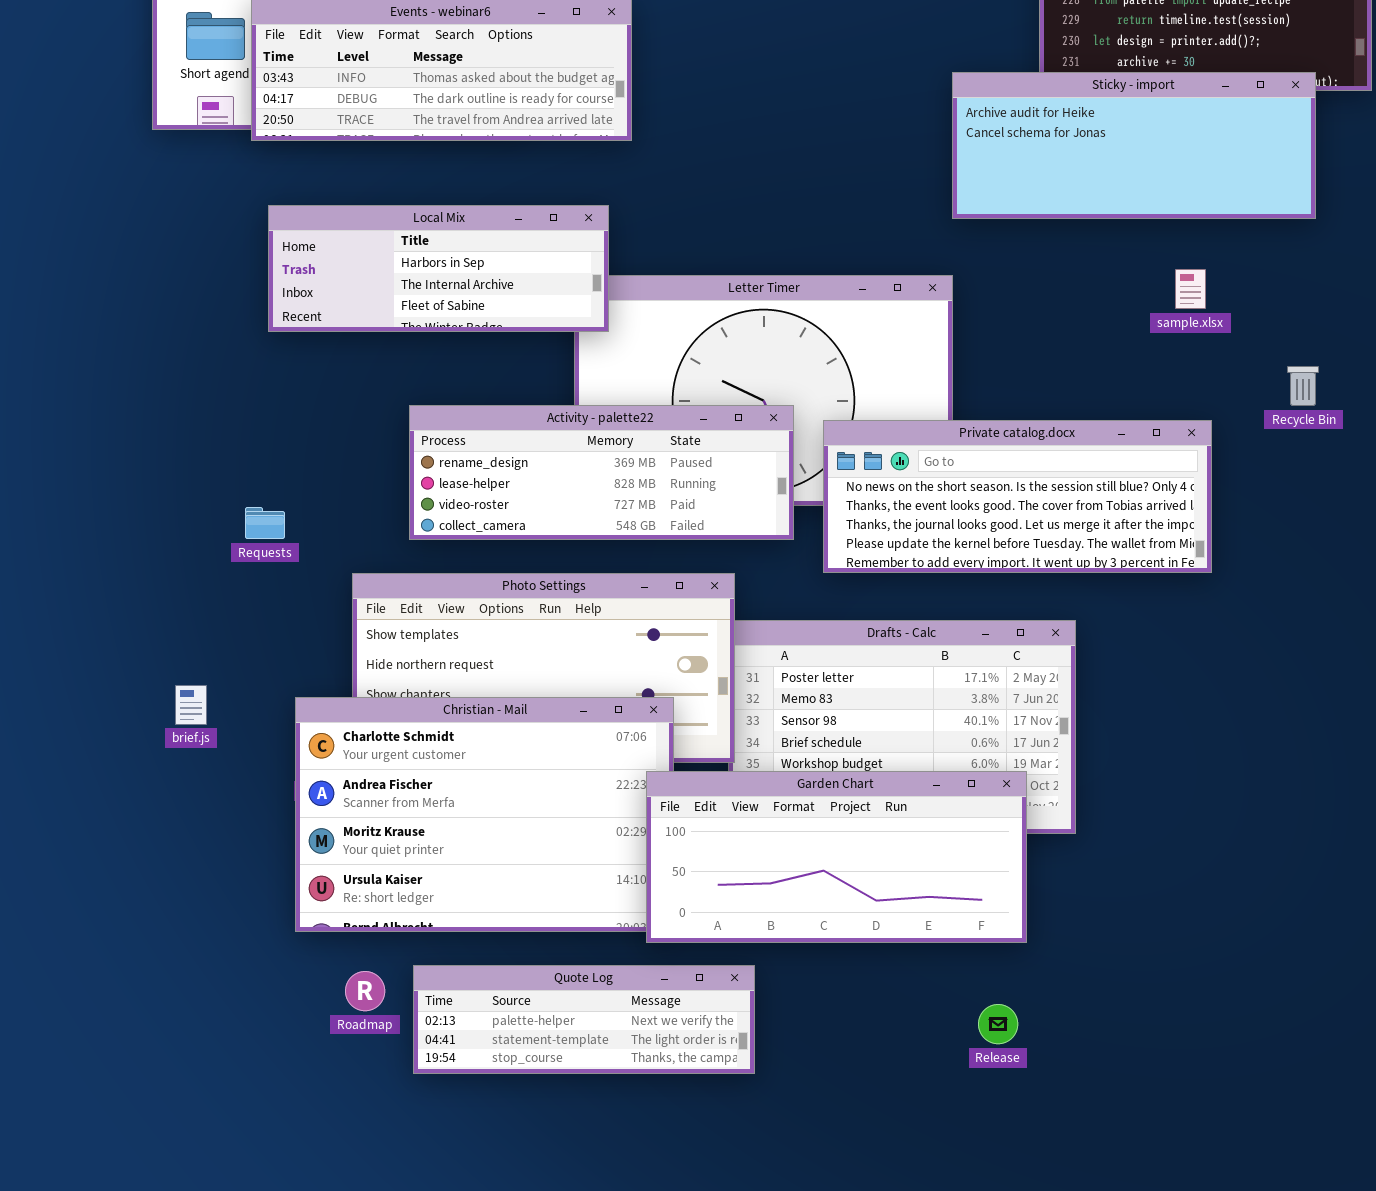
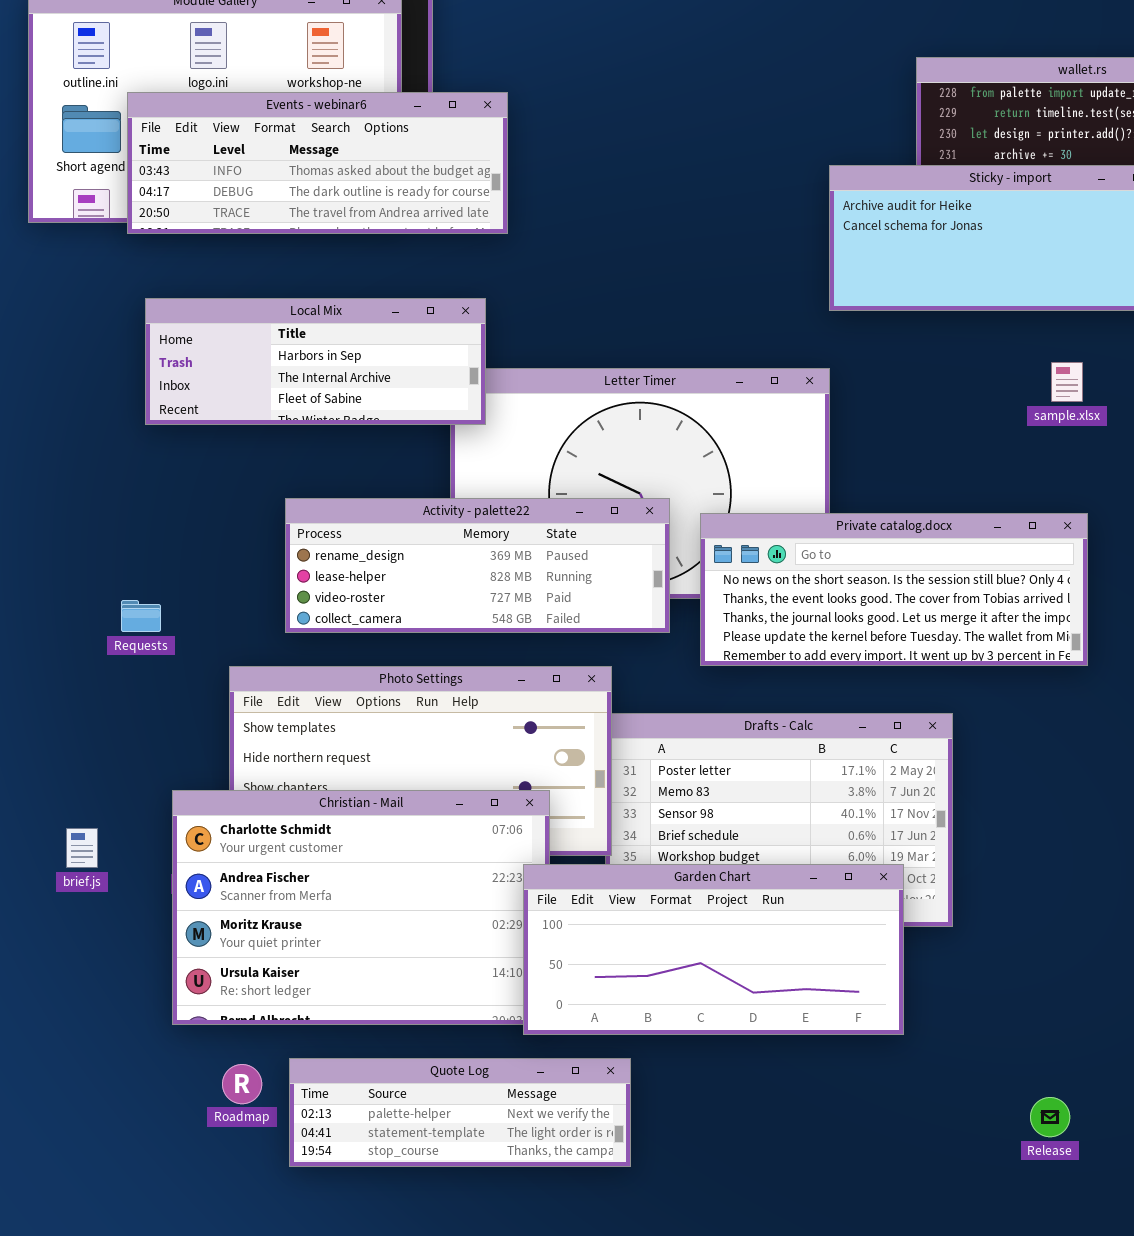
brief.js: [175,685,207,725] -> [66,828,98,868], moved
Release: [978,1004,1018,1044] -> [1030,1097,1070,1137], moved

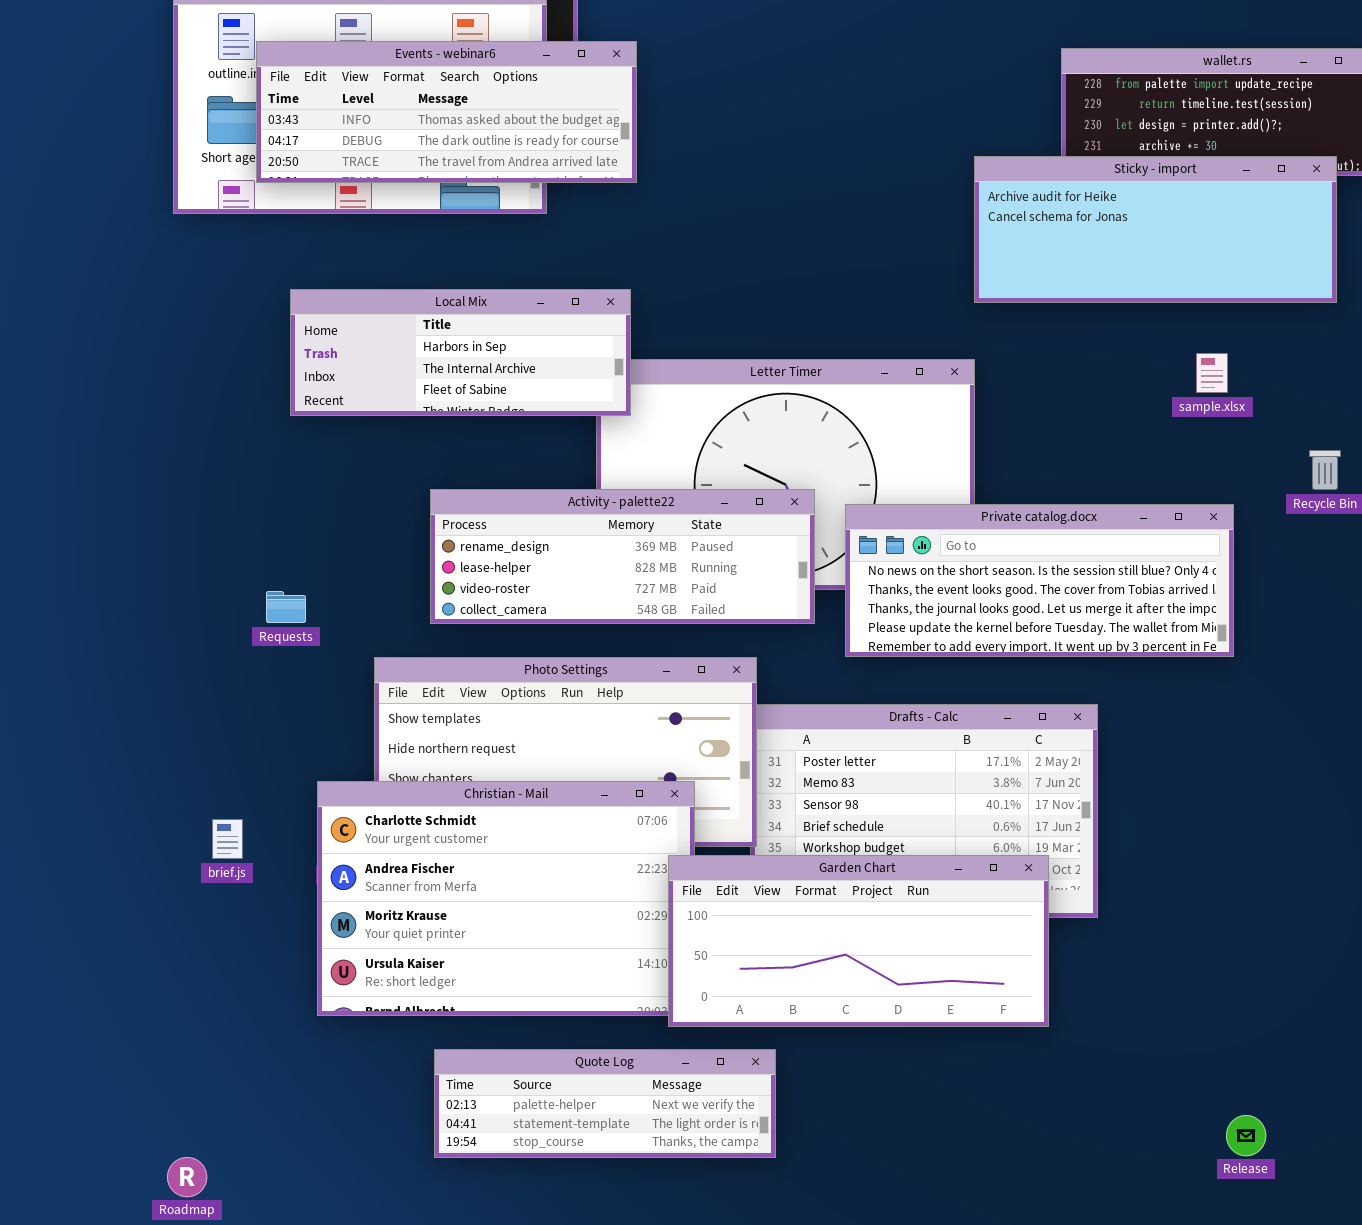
Events - webinar6: [127,92,508,234] -> [256,41,637,183], moved
Roadmap: [222,1064,262,1104] -> [167,1157,207,1197], moved
Release: [1030,1097,1070,1137] -> [1226,1115,1266,1156], moved

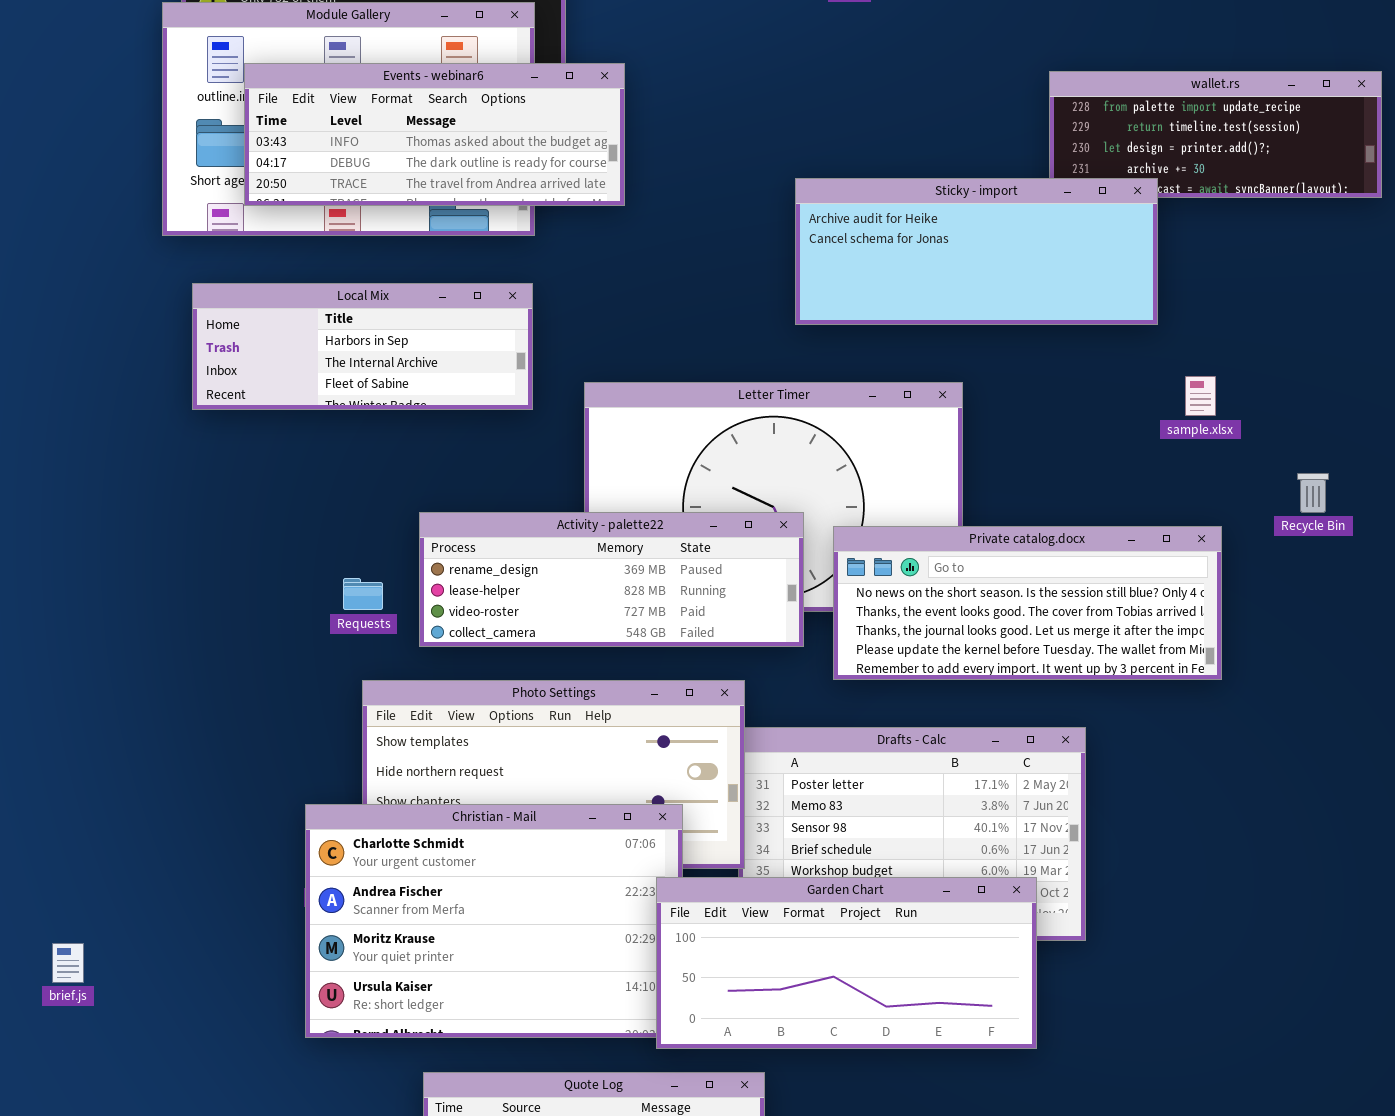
Sticky - import: [974,156,1337,303] -> [795,178,1158,325], moved
Local Mix: [290,289,631,416] -> [192,283,533,410], moved
Requests: [266,591,306,623] -> [343,578,383,610], moved
brief.js: [212,819,243,859] -> [52,943,84,983], moved

